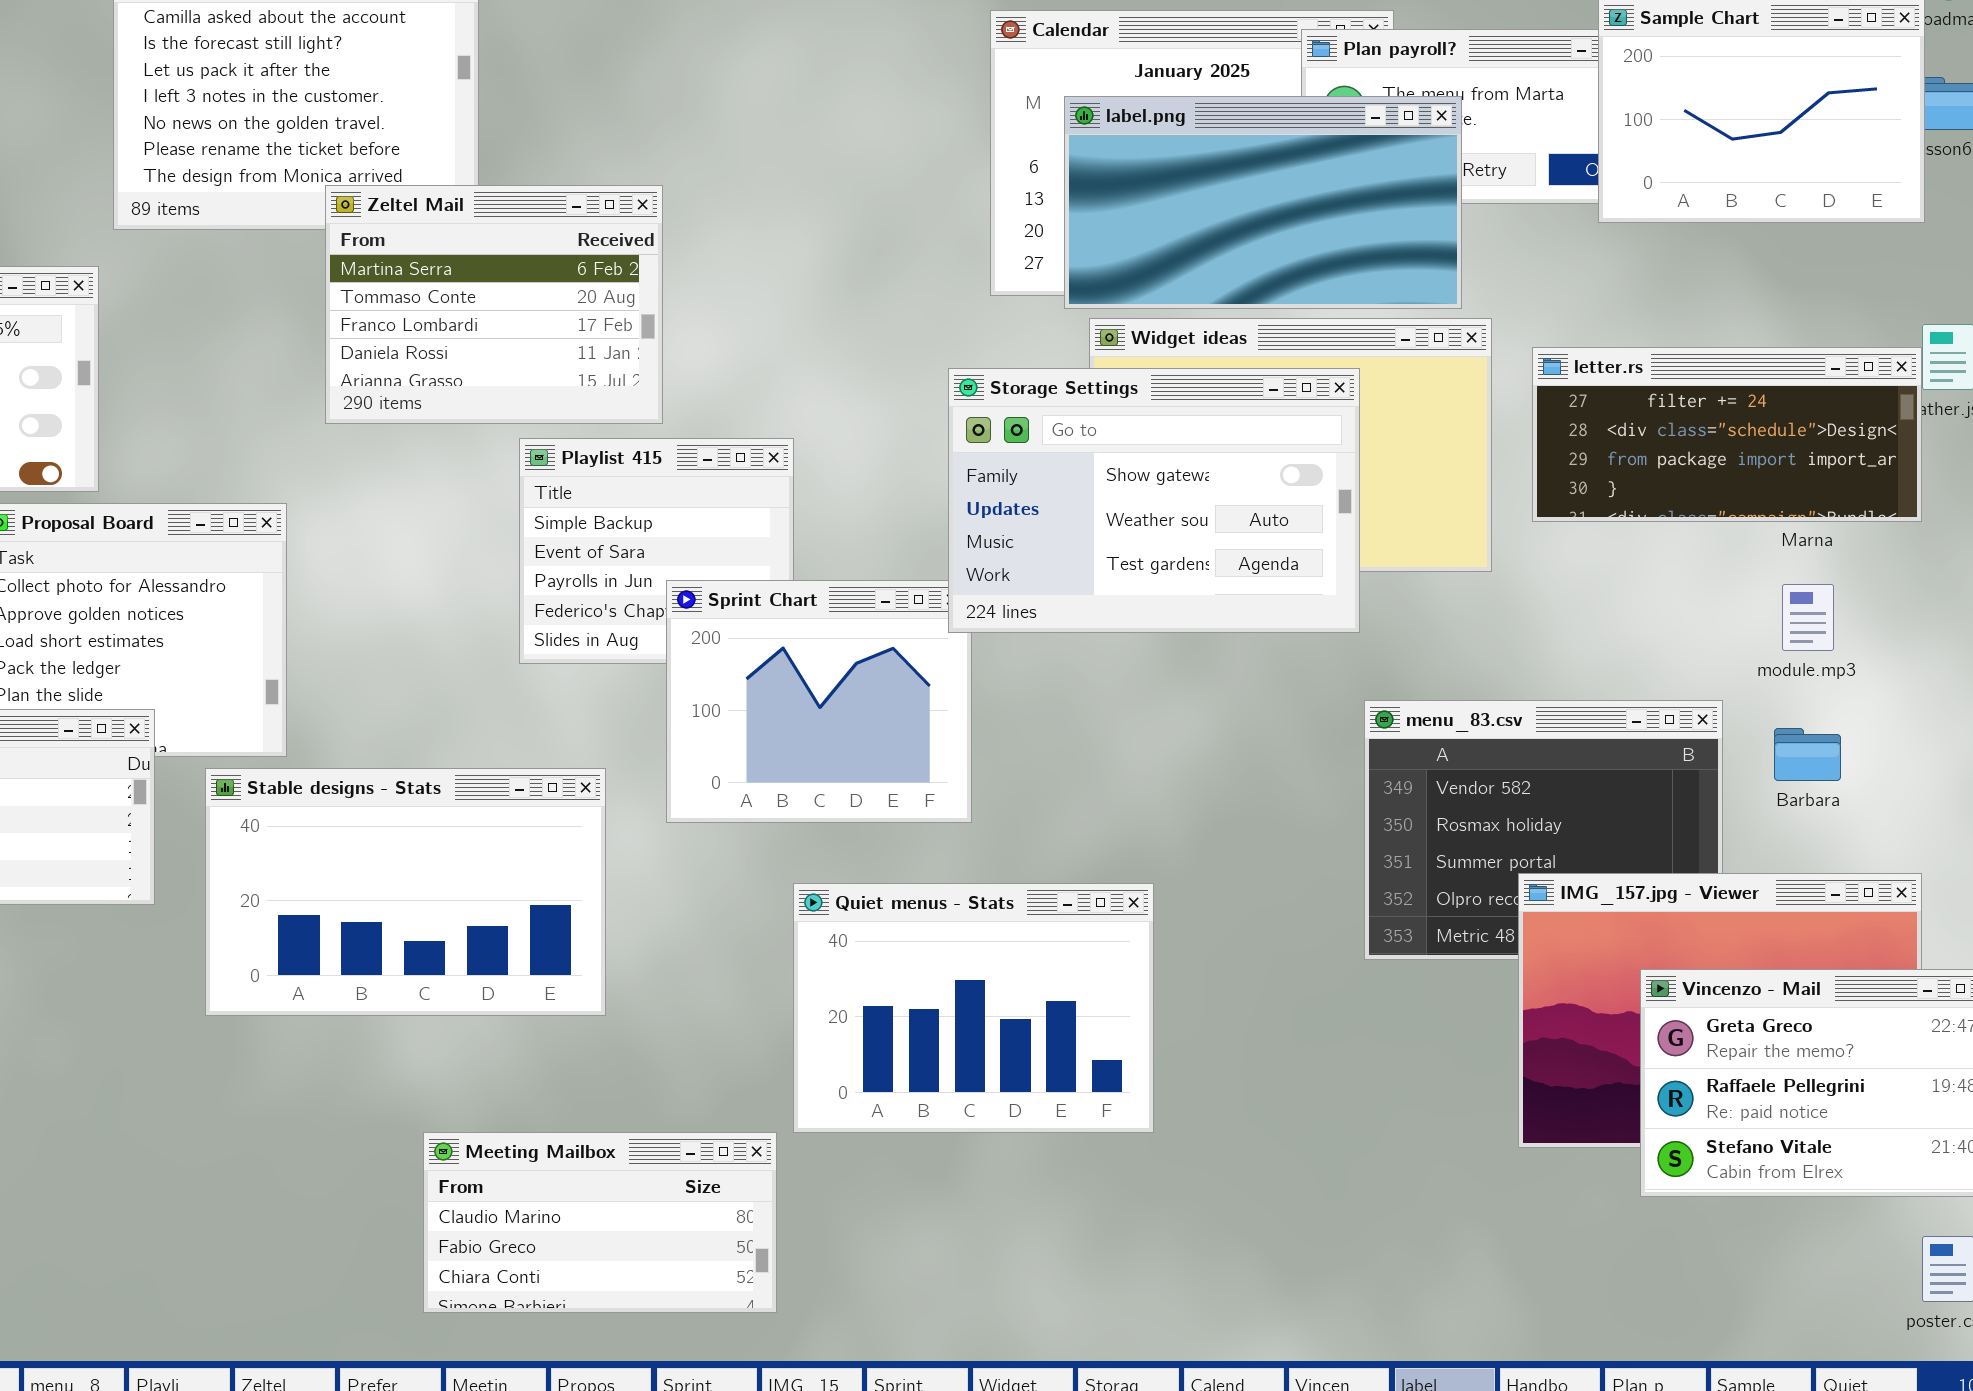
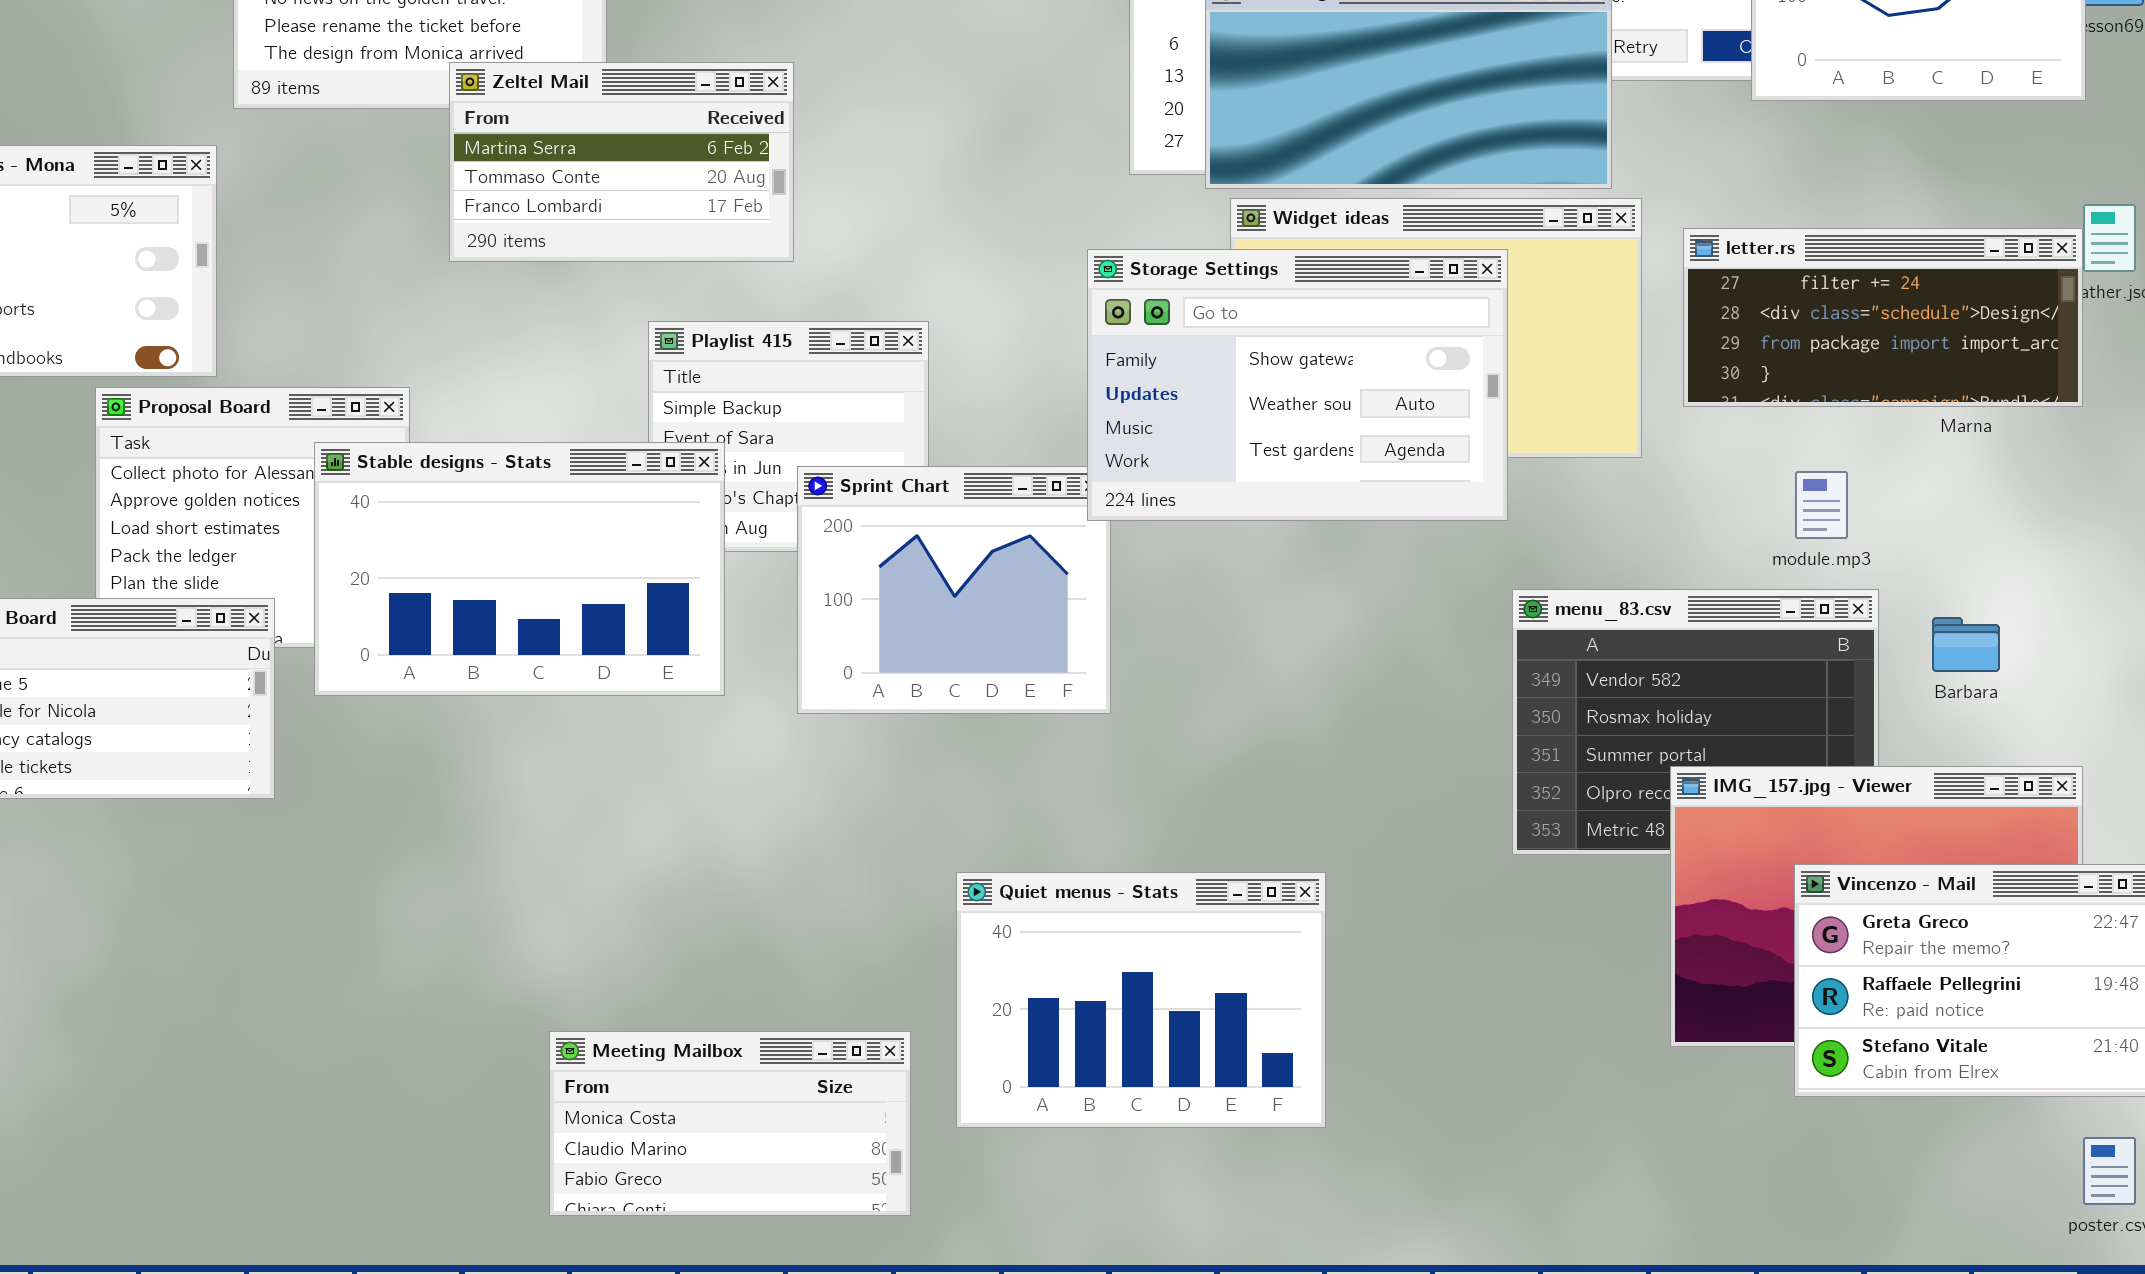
Zeltel Mail: [325,185,663,424] -> [449,62,794,262], resized
module.mp3: [1782,584,1834,651] -> [1795,471,1848,539], moved
Stable designs - Stats: [205,768,606,1016] -> [314,442,725,696], moved
Quiet menus - Stats: [793,883,1154,1133] -> [956,872,1326,1128], moved
Meeting Mailbox: [423,1132,777,1313] -> [549,1031,911,1216], scrolled up 1 row

